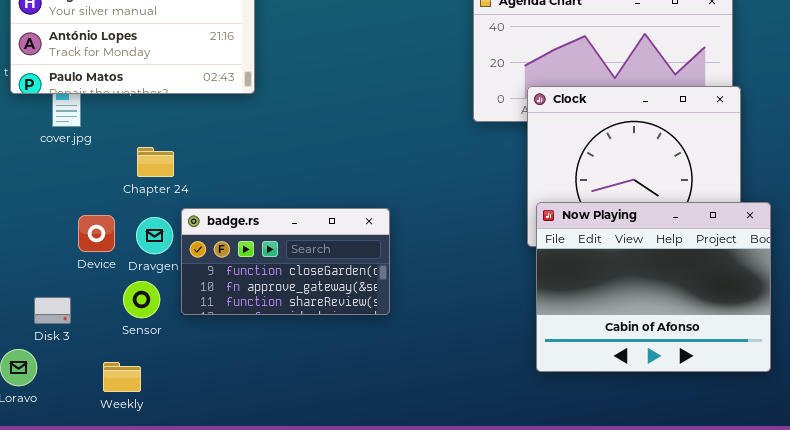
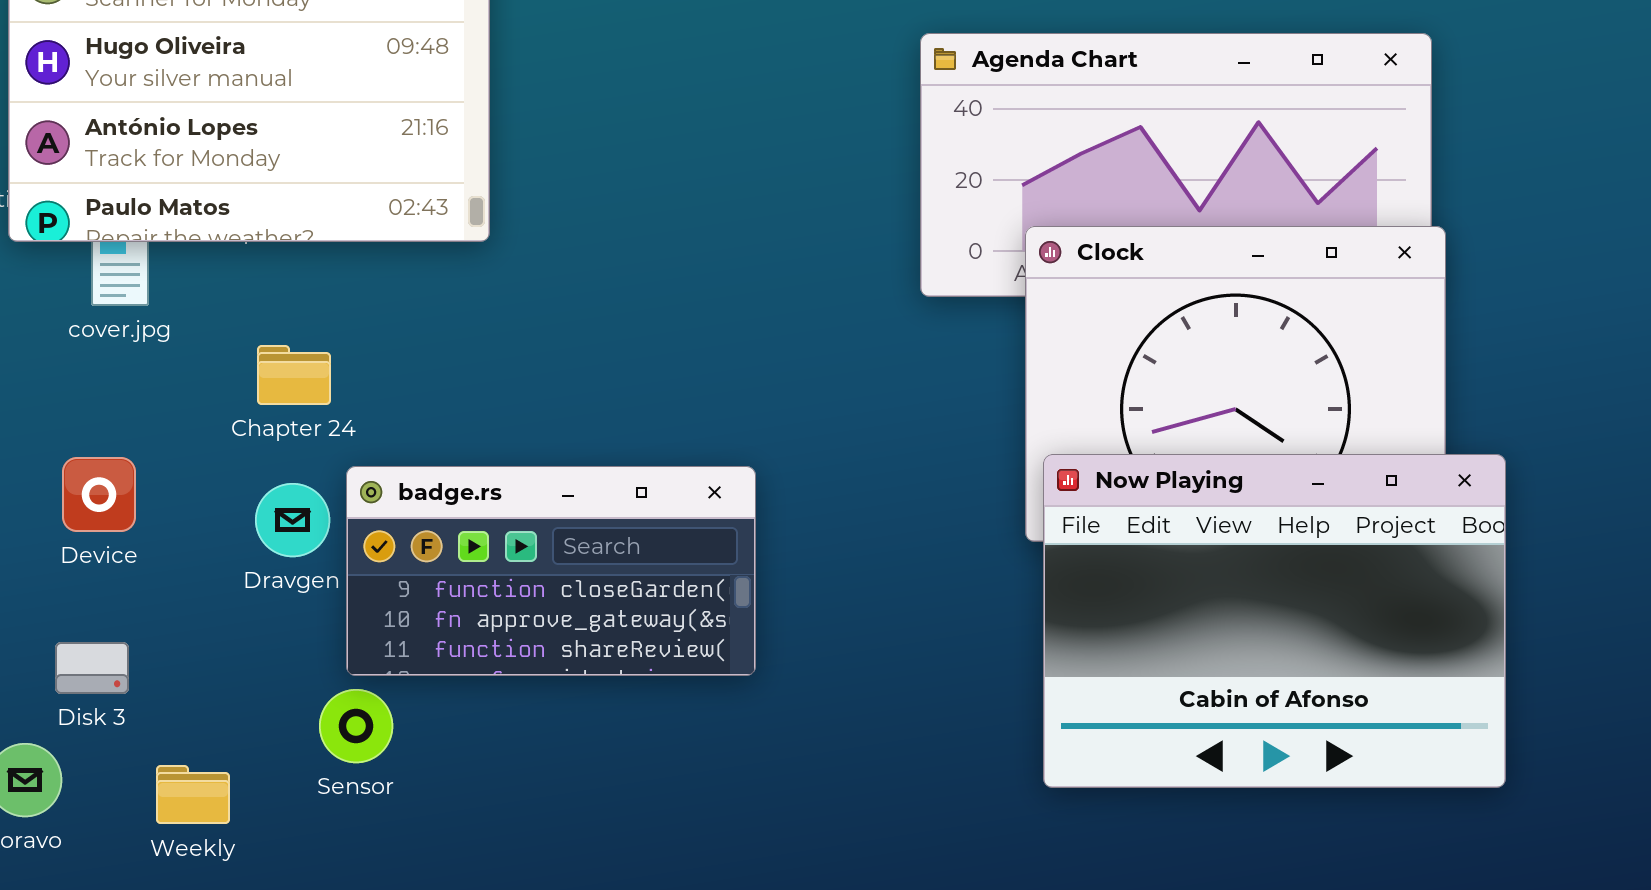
Device: [78,215,115,252] -> [62,457,136,532], moved
Sensor: [123,281,160,318] -> [319,689,393,763], moved
Weekly: [103,362,141,392] -> [156,765,230,824], moved

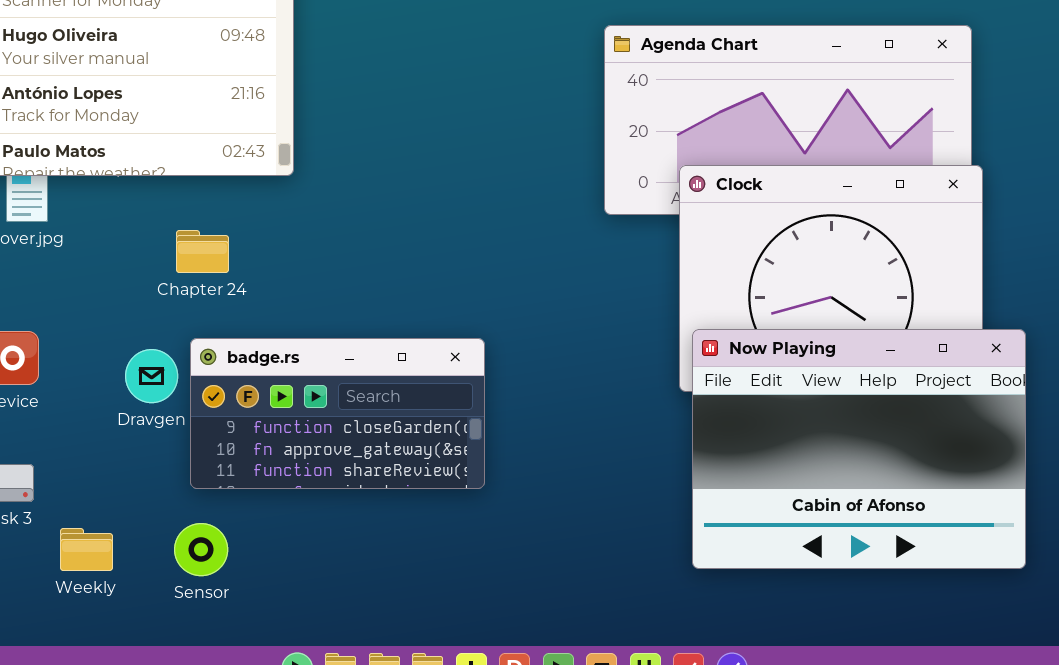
Chapter 24: [257,345,331,405] -> [176,230,229,273], moved
Sensor: [319,689,393,763] -> [174,523,228,576], moved
Weekly: [156,765,230,824] -> [60,528,113,571], moved

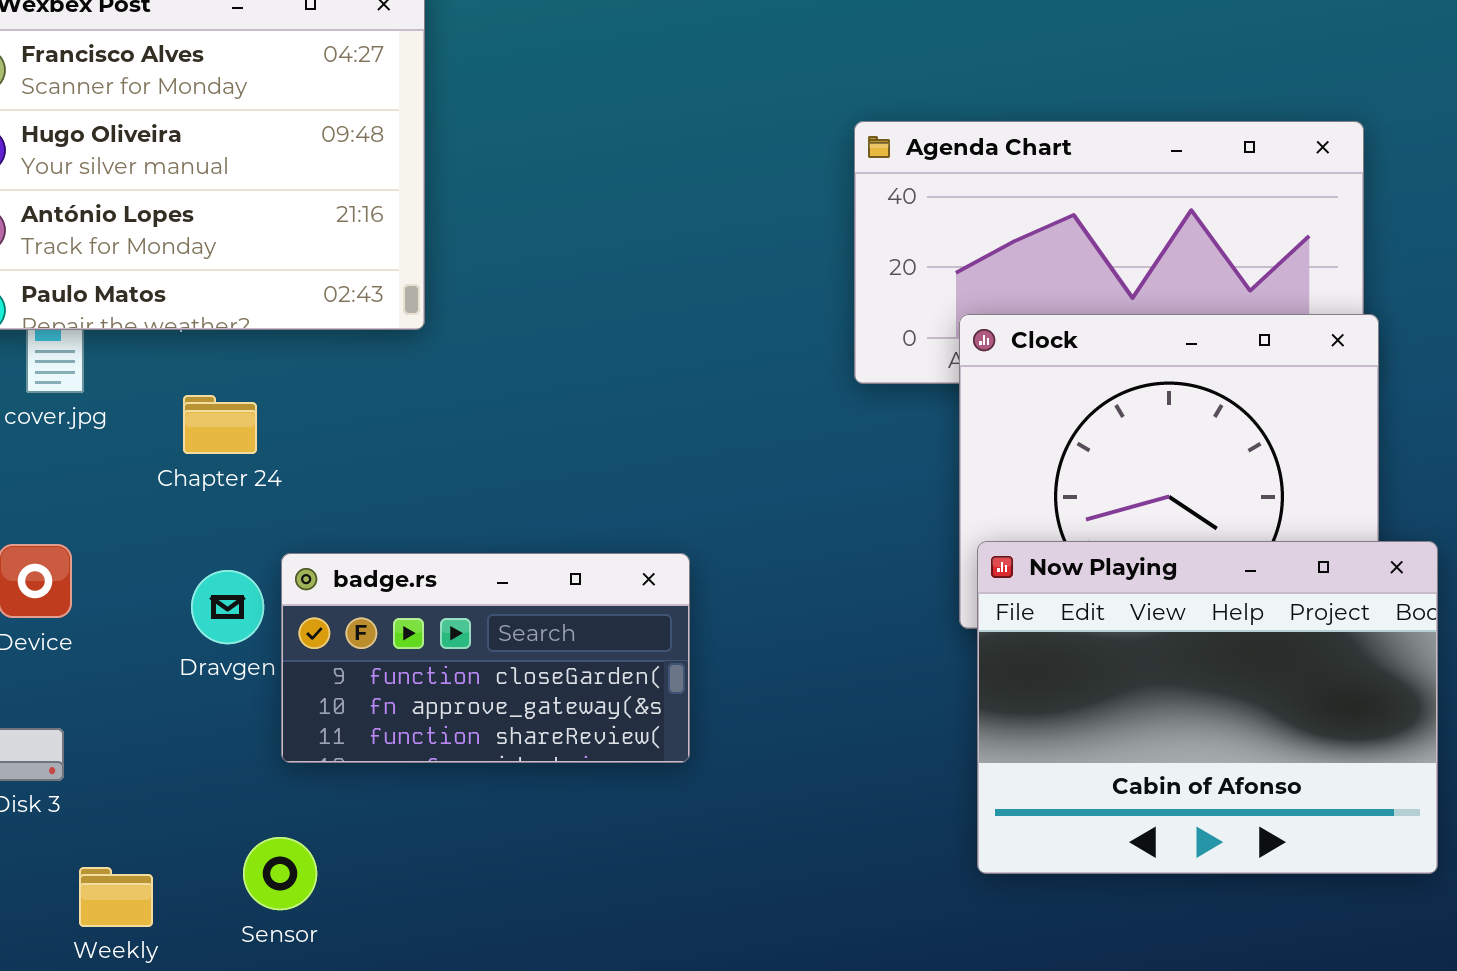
Chapter 24: [176,230,229,273] -> [183,395,257,454], moved
Sensor: [174,523,228,576] -> [243,837,317,910], moved
Weekly: [60,528,113,571] -> [79,867,153,927], moved

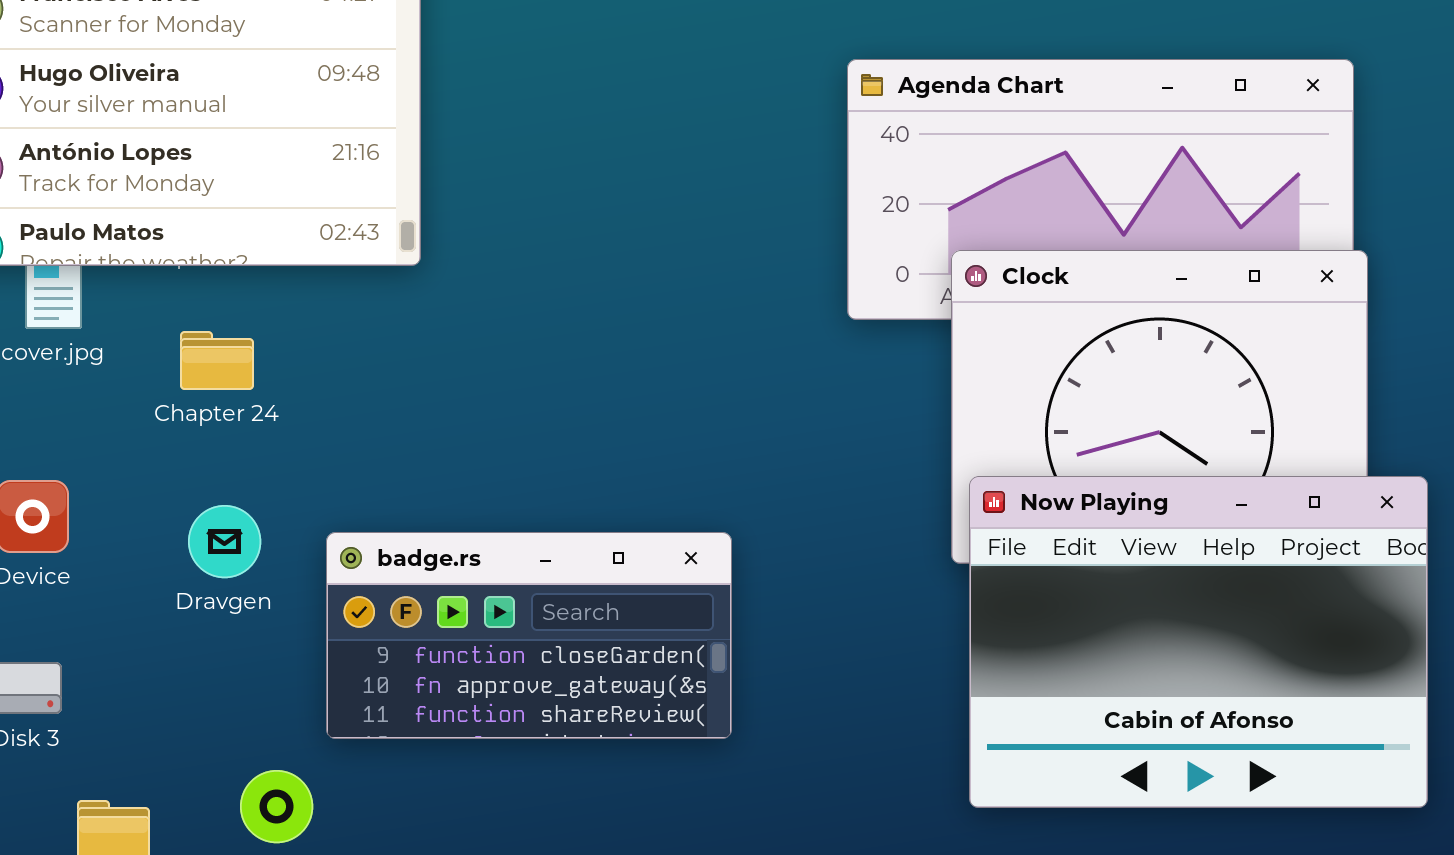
badge.rs: [281,553,690,763] -> [326,532,732,739], moved

